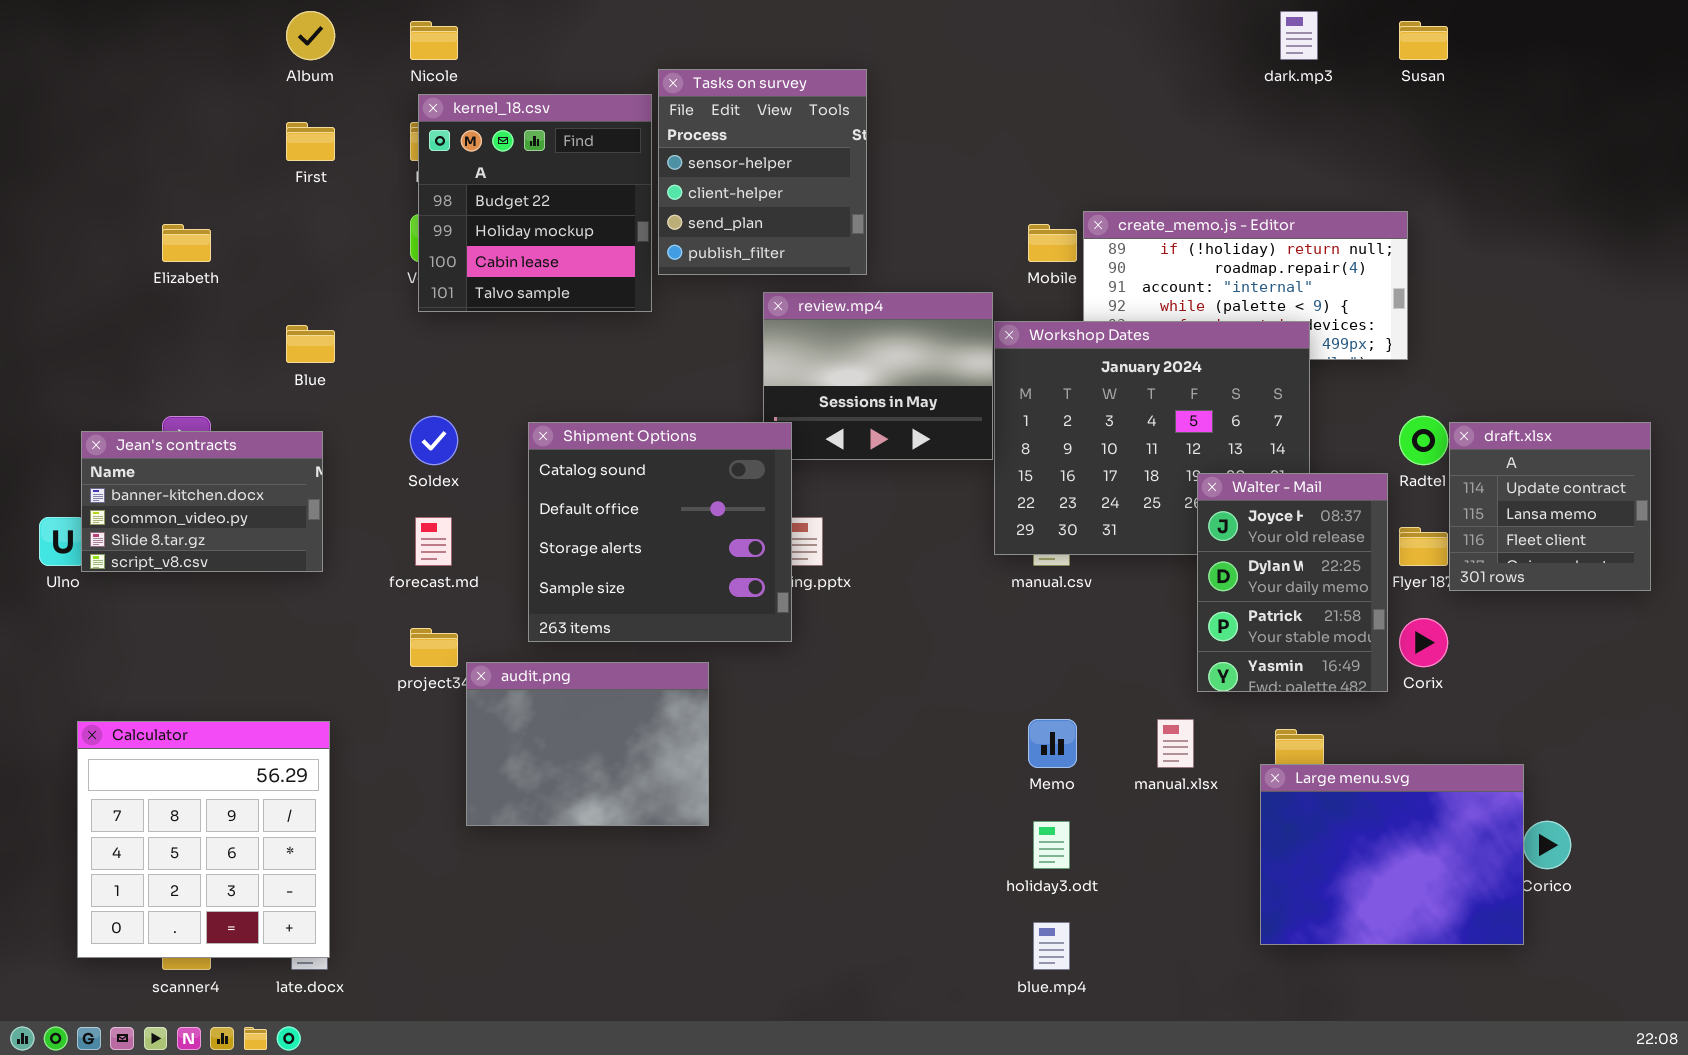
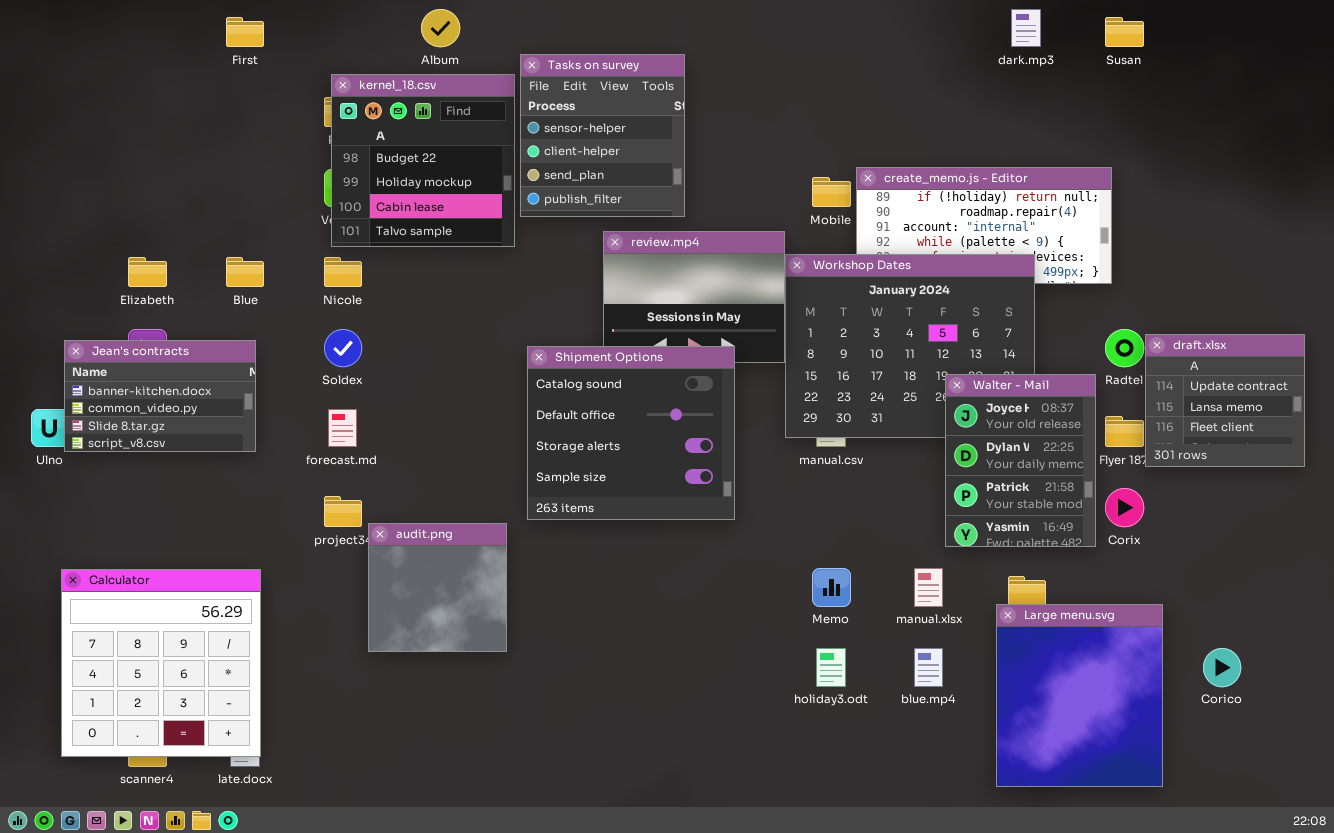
Album: [286,11,335,60] -> [421,9,460,47], moved
Nicole: [410,21,458,60] -> [324,257,362,287], moved
First: [286,122,335,161] -> [226,17,264,47], moved
Elizabeth: [162,224,211,262] -> [128,257,167,287], moved
Shipment Options: [528,422,792,642] -> [527,346,735,520], moved
audit.png: [466,662,709,826] -> [368,523,507,652], resized
Large menu.svg: [1260,764,1524,945] -> [996,604,1163,787], resized
blue.mp4: [1033,922,1070,970] -> [914,648,943,687], moved

